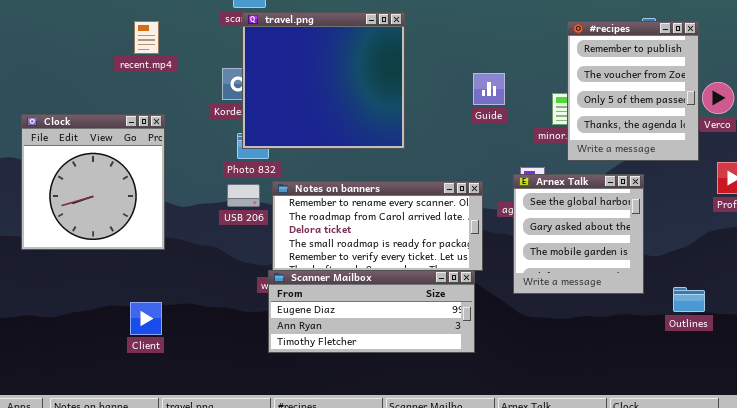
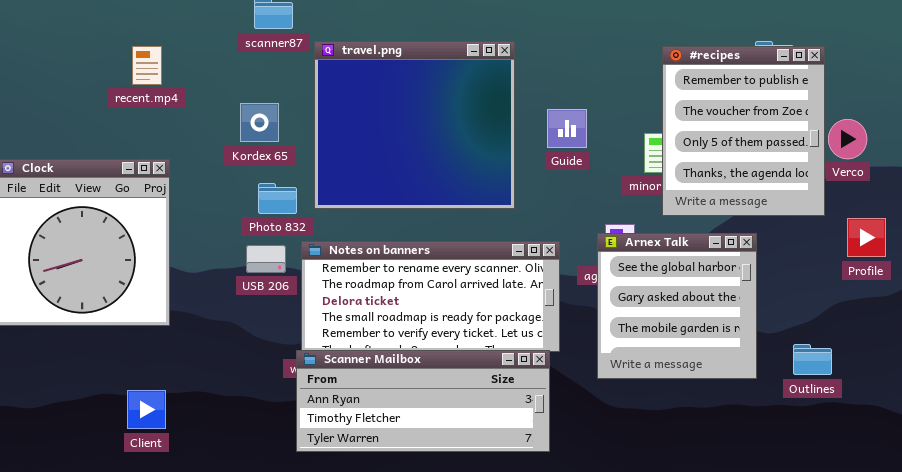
travel.png: [242,12,405,149] -> [314,41,515,209], moved
Scanner Mailbox: [268,270,475,353] -> [296,350,550,452], scrolled down 1 row
Outlines: [673,287,705,312] -> [793,344,832,375], moved

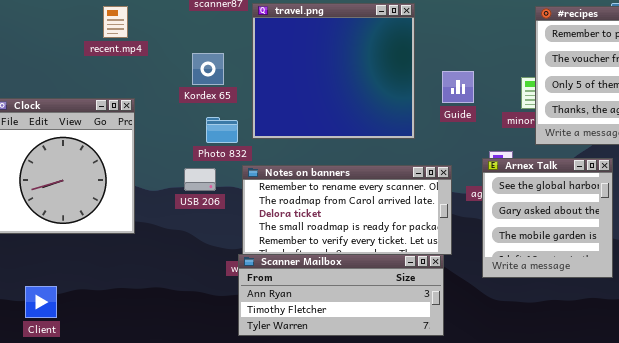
Guide: [547,109,587,148] -> [442,71,474,103], moved
USB 206: [246,245,286,273] -> [184,168,216,191], moved
Client: [127,390,166,429] -> [25,286,57,318], moved

